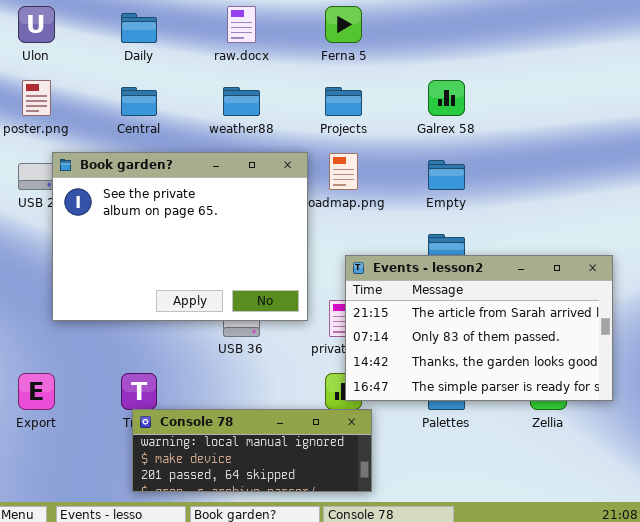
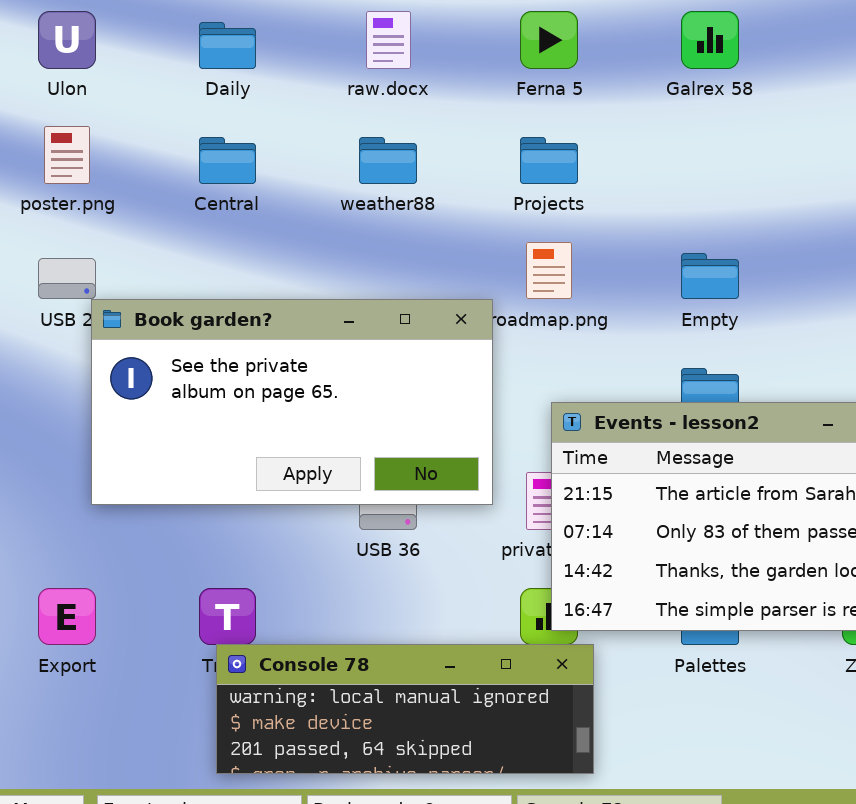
Galrex 58: [428,80,465,116] -> [681,11,739,69], moved
Book garden?: [52,152,308,321] -> [91,299,493,505], resized

